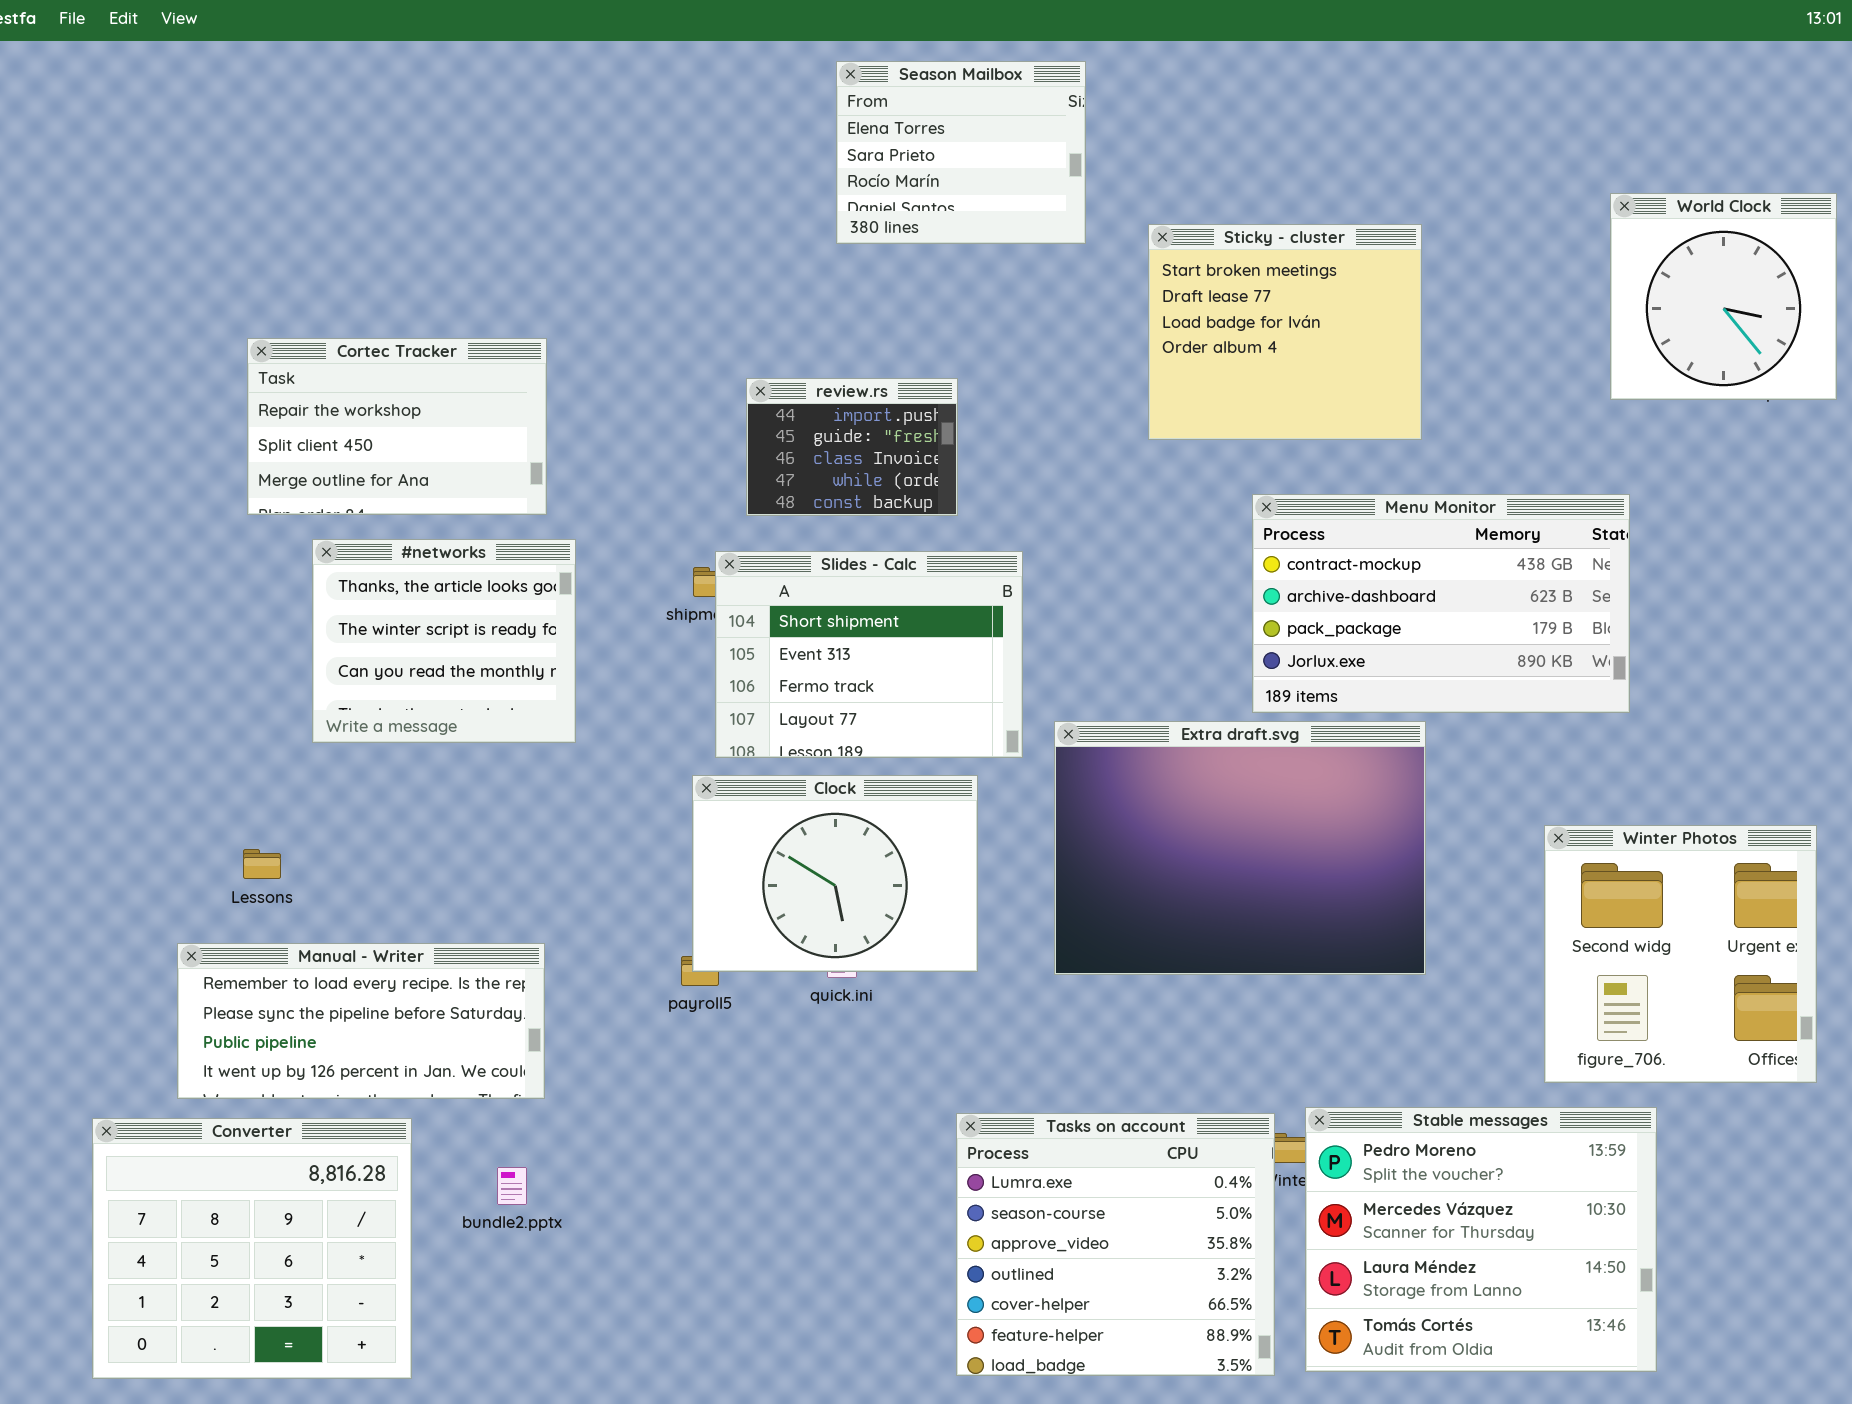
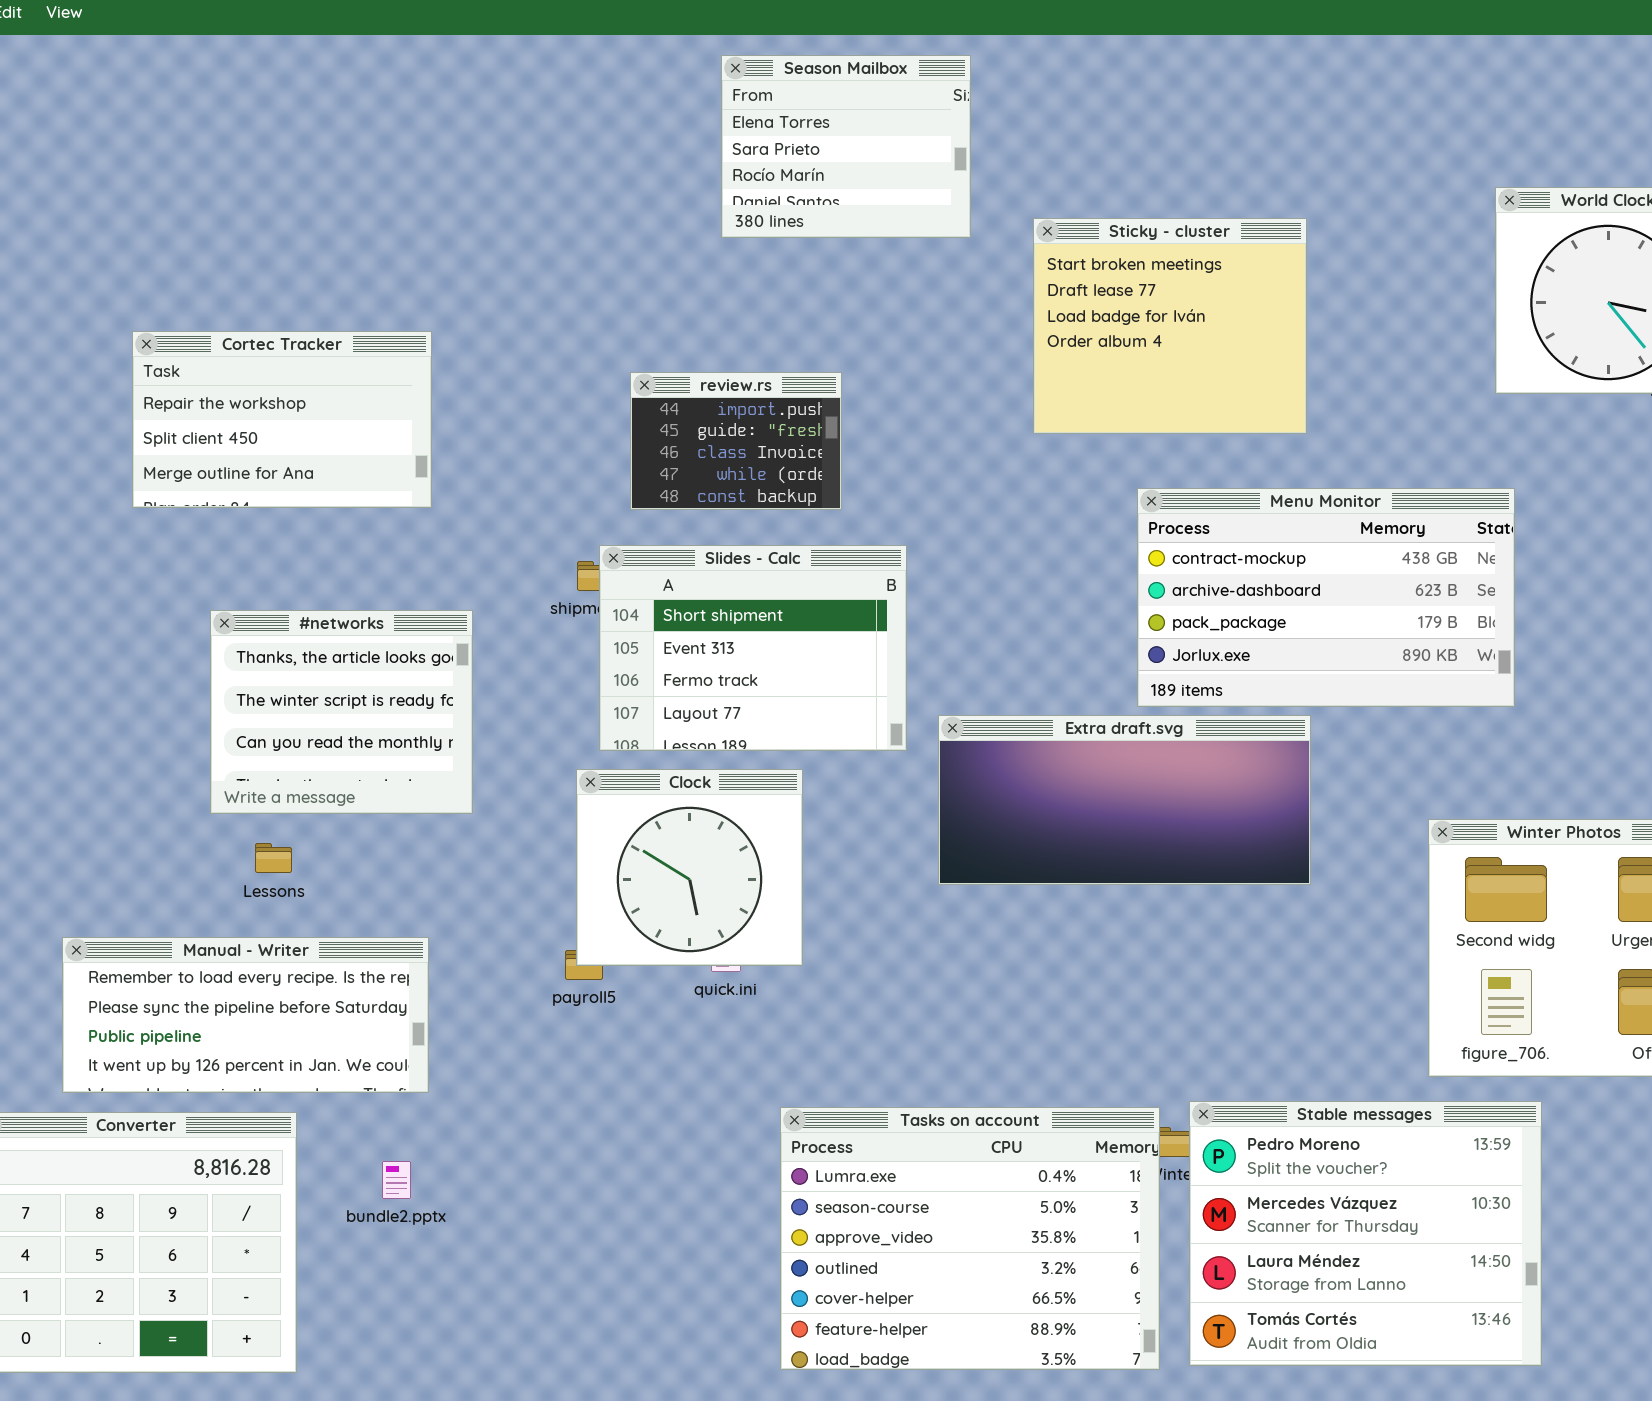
#networks: [312,539,576,743] -> [210,610,473,814], moved
Extra draft.svg: [1054,721,1426,975] -> [938,715,1311,885], resized
Clock: [692,775,978,972] -> [576,769,803,966], resized
Lessons: [243,849,281,879] -> [255,843,292,873], moved
Tasks on account: [956,1113,1275,1376] -> [780,1107,1160,1370], resized

